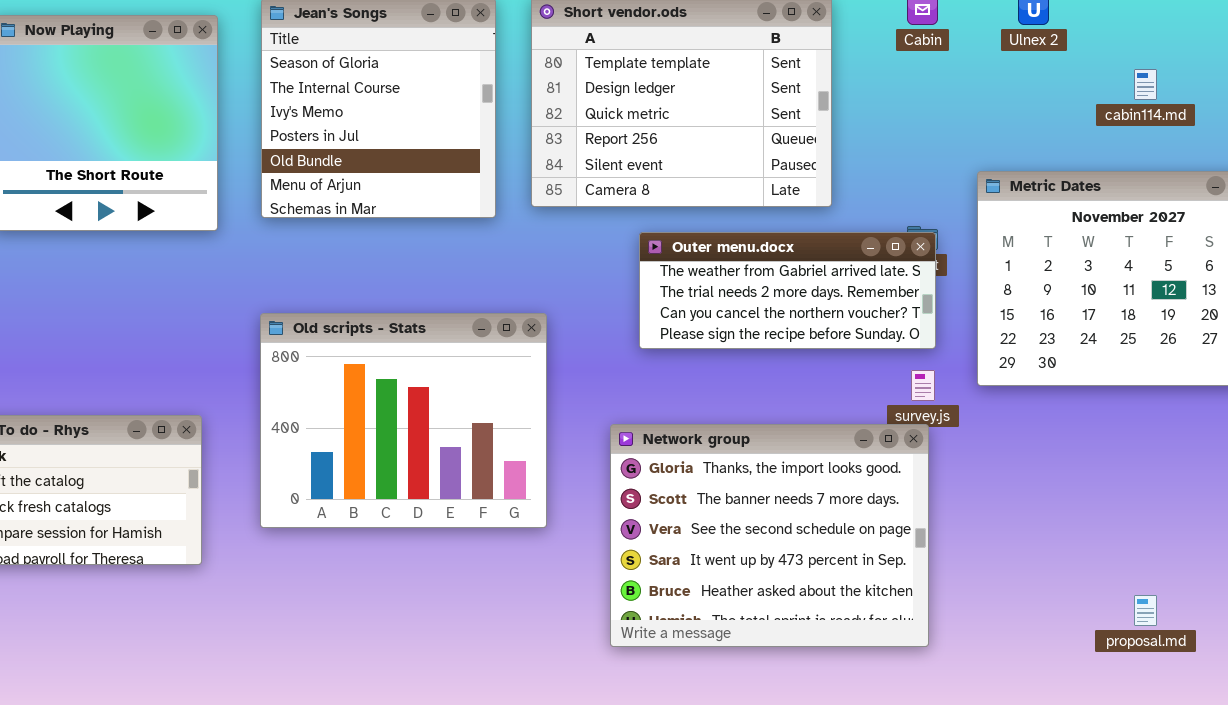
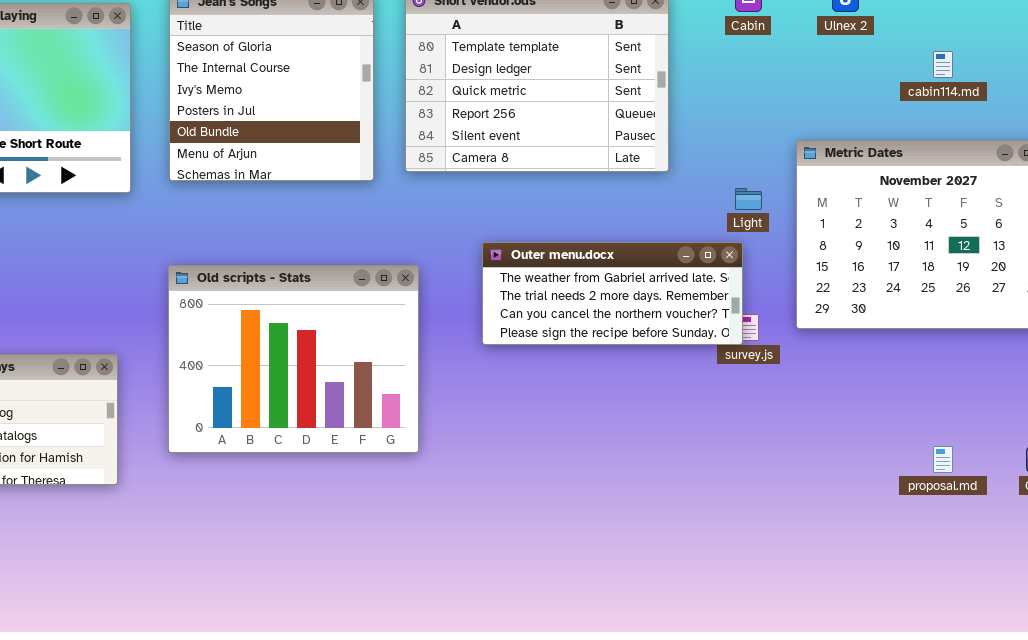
Outer menu.docx: [639,232,936,349] -> [482,242,743,345], moved
Network group: [610,424,929,647] -> none, closed
proposal.md: [1134,595,1157,626] -> [933,446,953,473], moved

